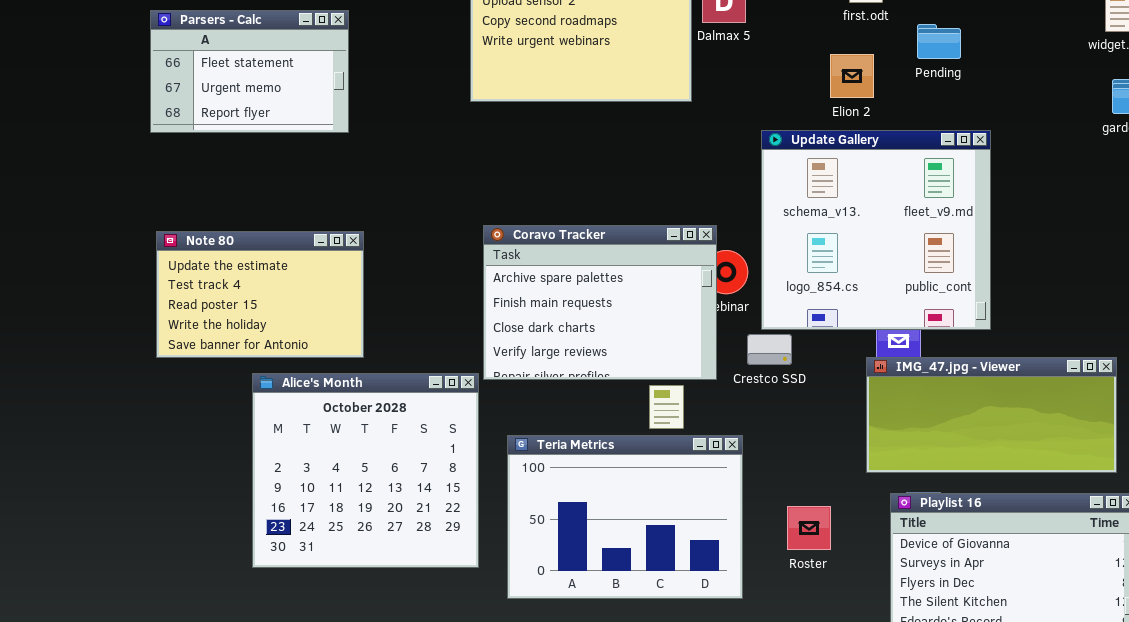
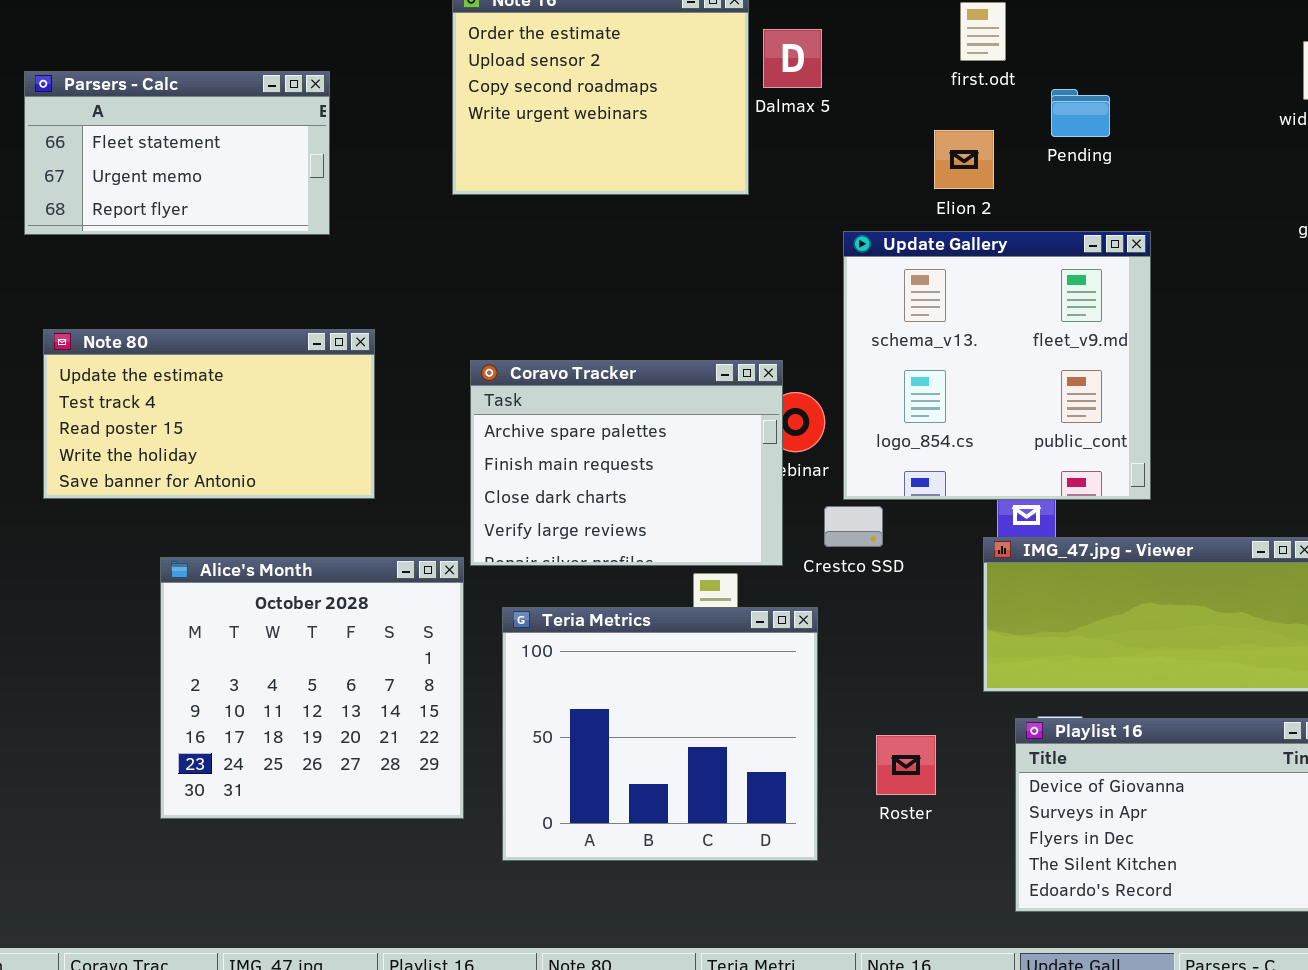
Parsers - Calc: [150,10,349,133] -> [24,71,330,235], resized
Note 80: [156,231,364,358] -> [43,329,375,499], moved, resized
Teria Metrics: [507,435,743,599] -> [502,607,818,861], resized

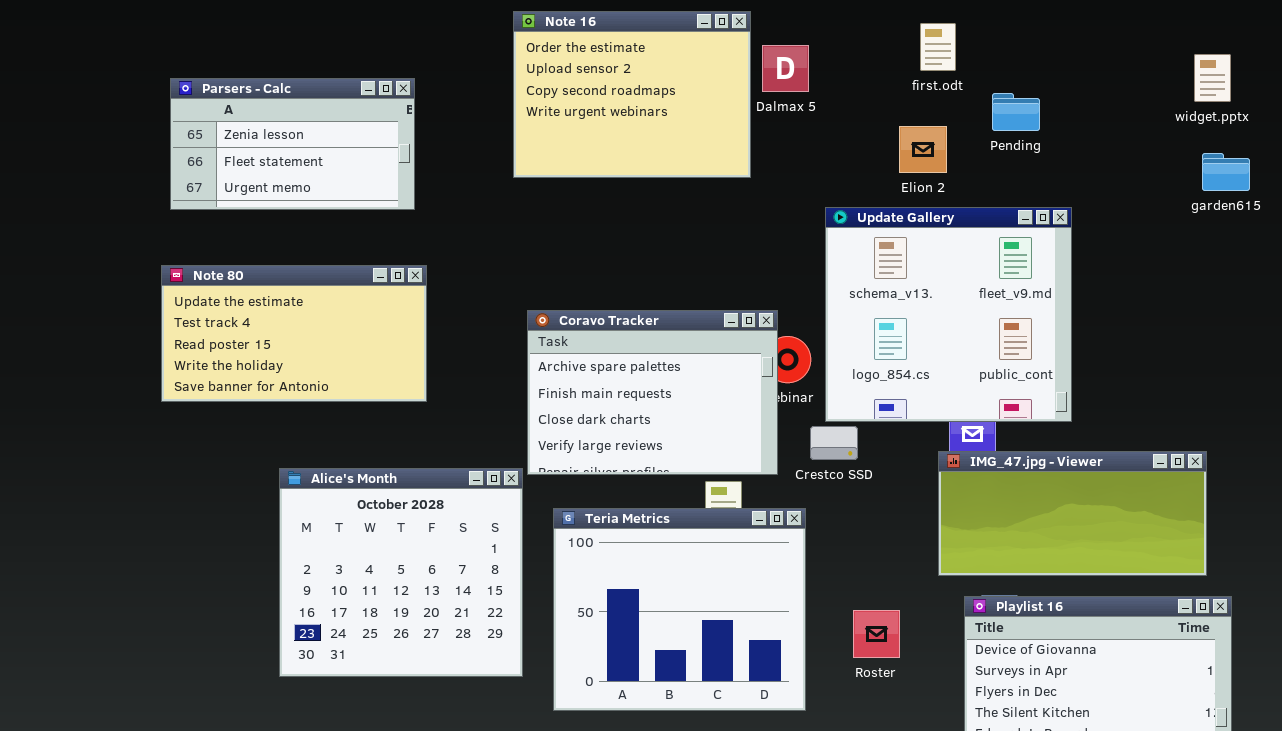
Parsers - Calc: [24,71,330,235] -> [170,78,415,210], scrolled up 1 row
Note 80: [43,329,375,499] -> [161,265,427,402], moved

